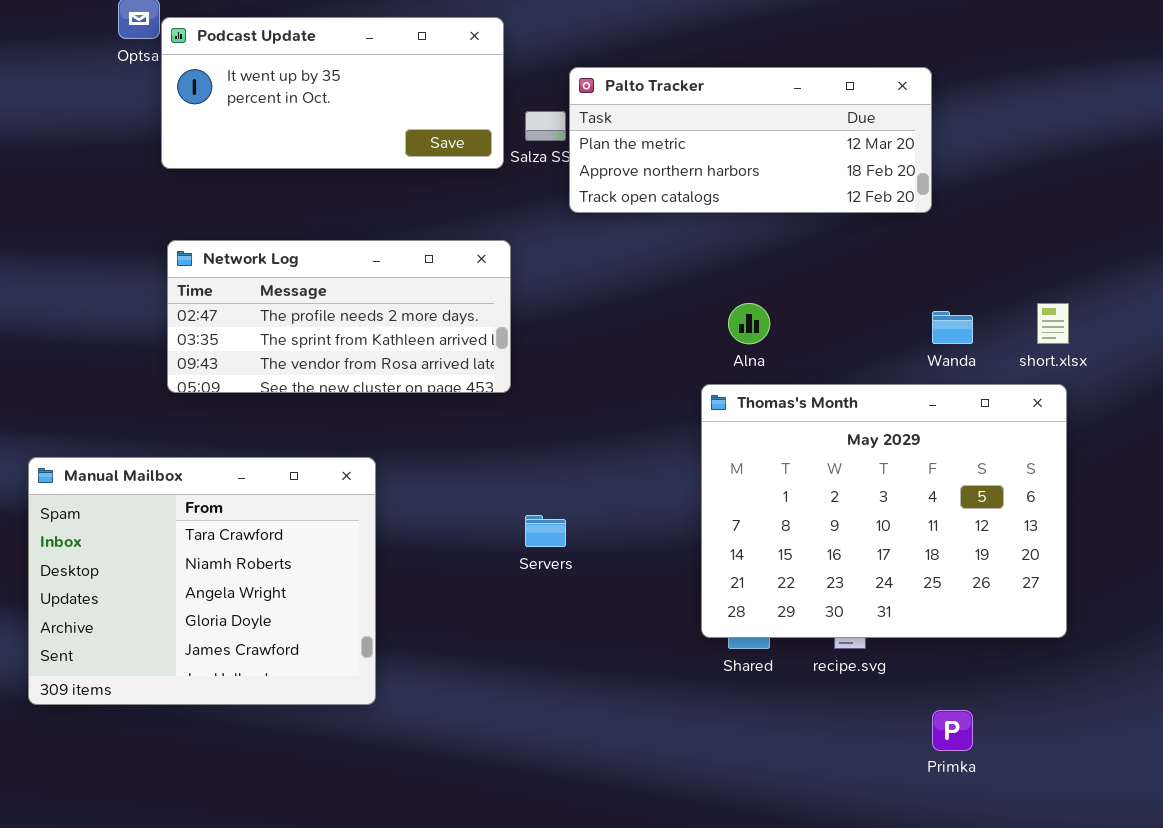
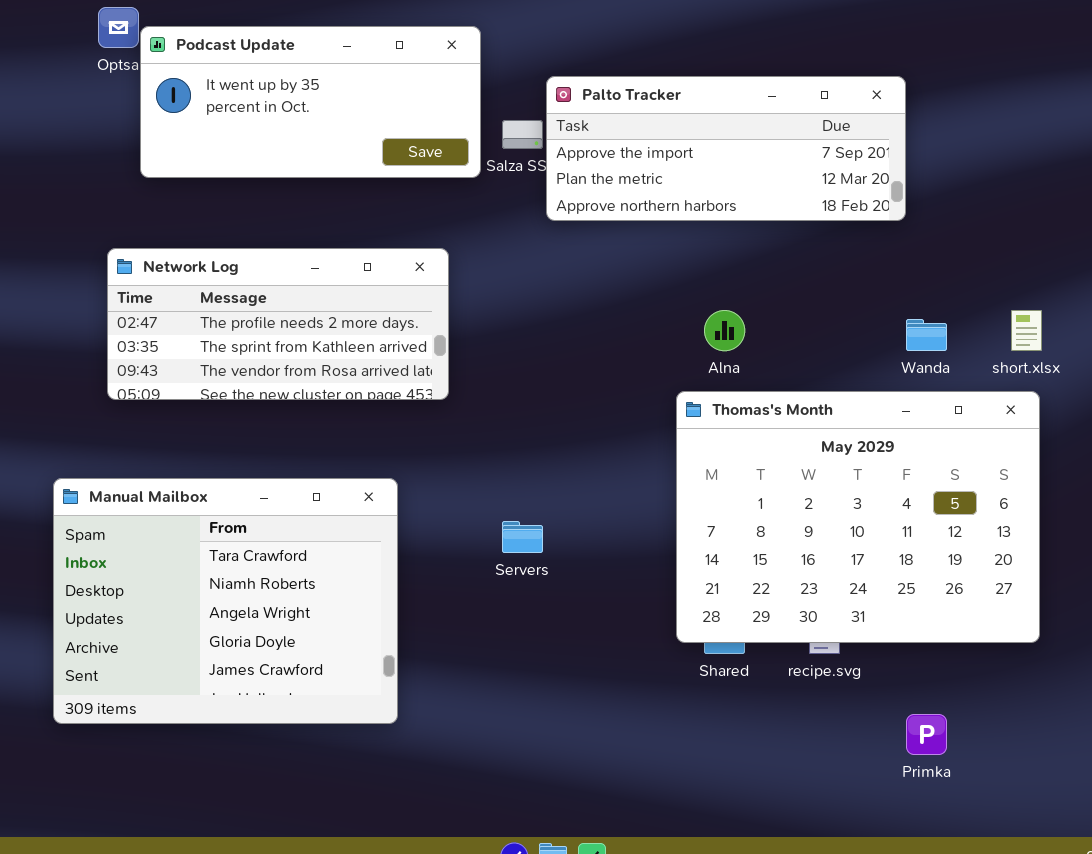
Palto Tracker: [569,67,932,213] -> [546,76,906,221], scrolled up 1 row
Network Log: [167,240,511,393] -> [107,248,449,400], moved
Manual Mailbox: [28,457,376,705] -> [53,478,398,724], moved

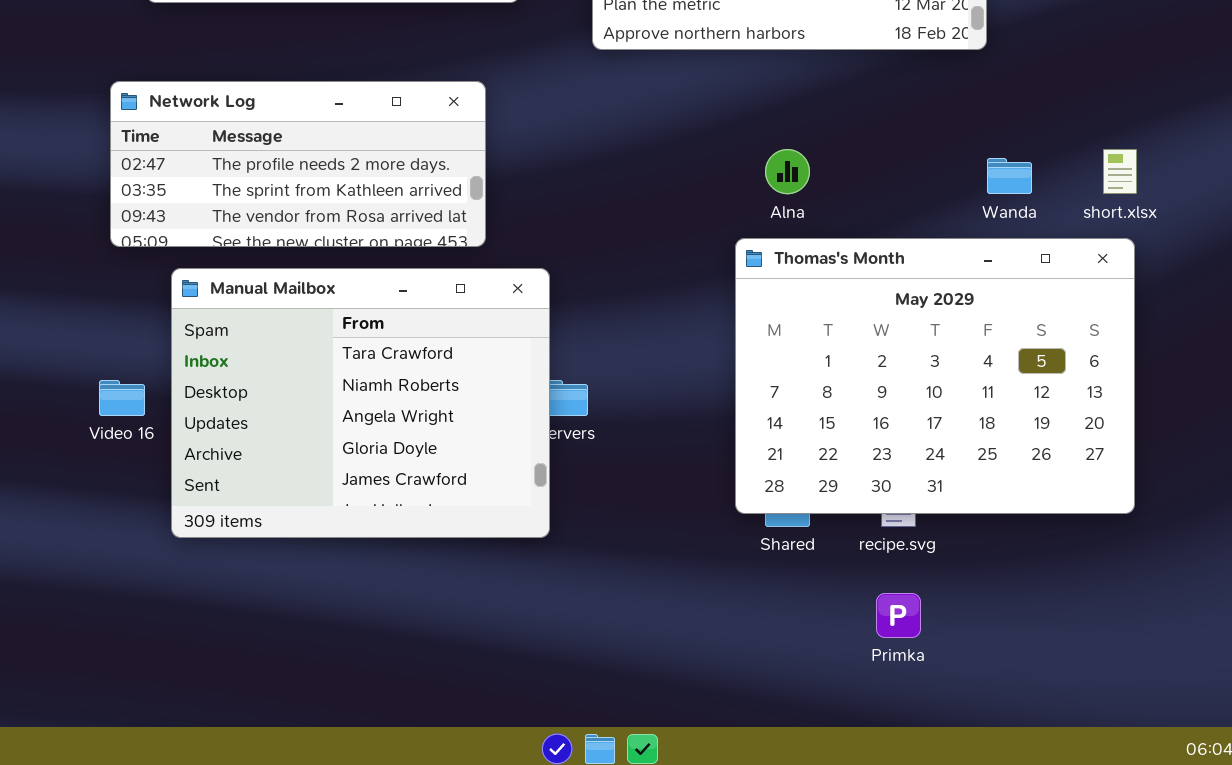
Manual Mailbox: [53,478,398,724] -> [171,268,550,538], moved
Primka: [906,714,947,755] -> [876,593,921,638], moved

